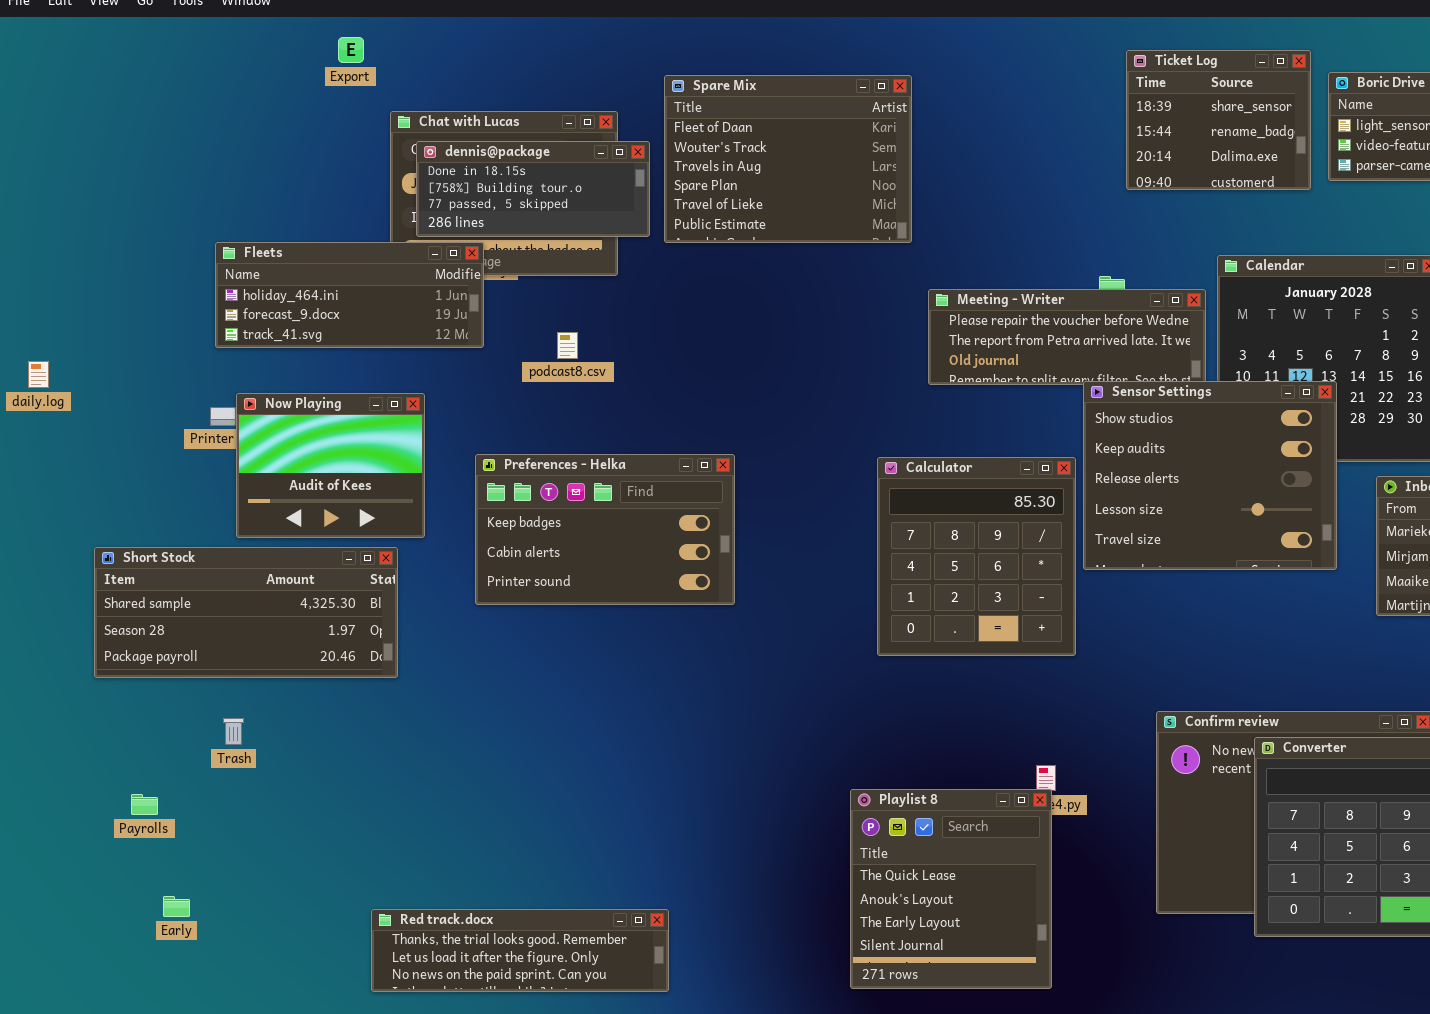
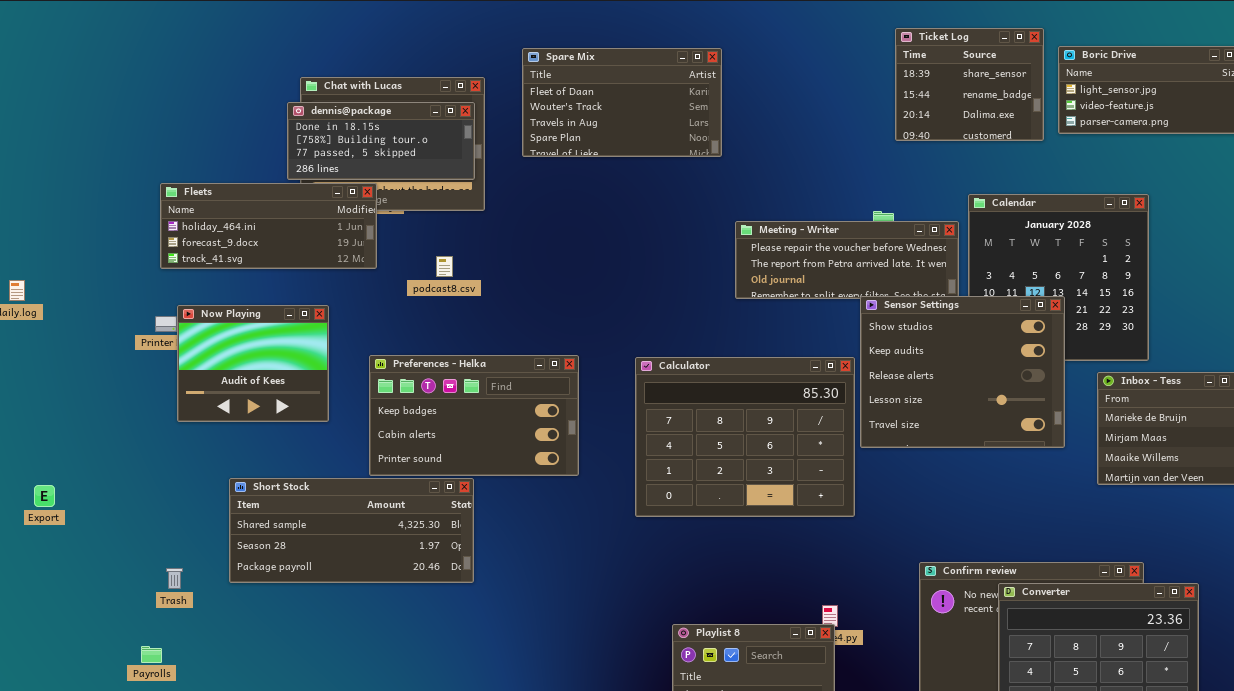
Export: [338,37,364,63] -> [34,485,55,507], moved
Spare Mix: [664,75,912,243] -> [522,48,722,157], resized
dennis@package: [416,141,650,237] -> [287,102,475,180], moved
Calculator: [877,457,1076,656] -> [635,357,855,517], resized
Short Stock: [94,547,398,678] -> [229,478,474,583], moved
Payrolls: [131,794,158,815] -> [141,646,162,663], moved

